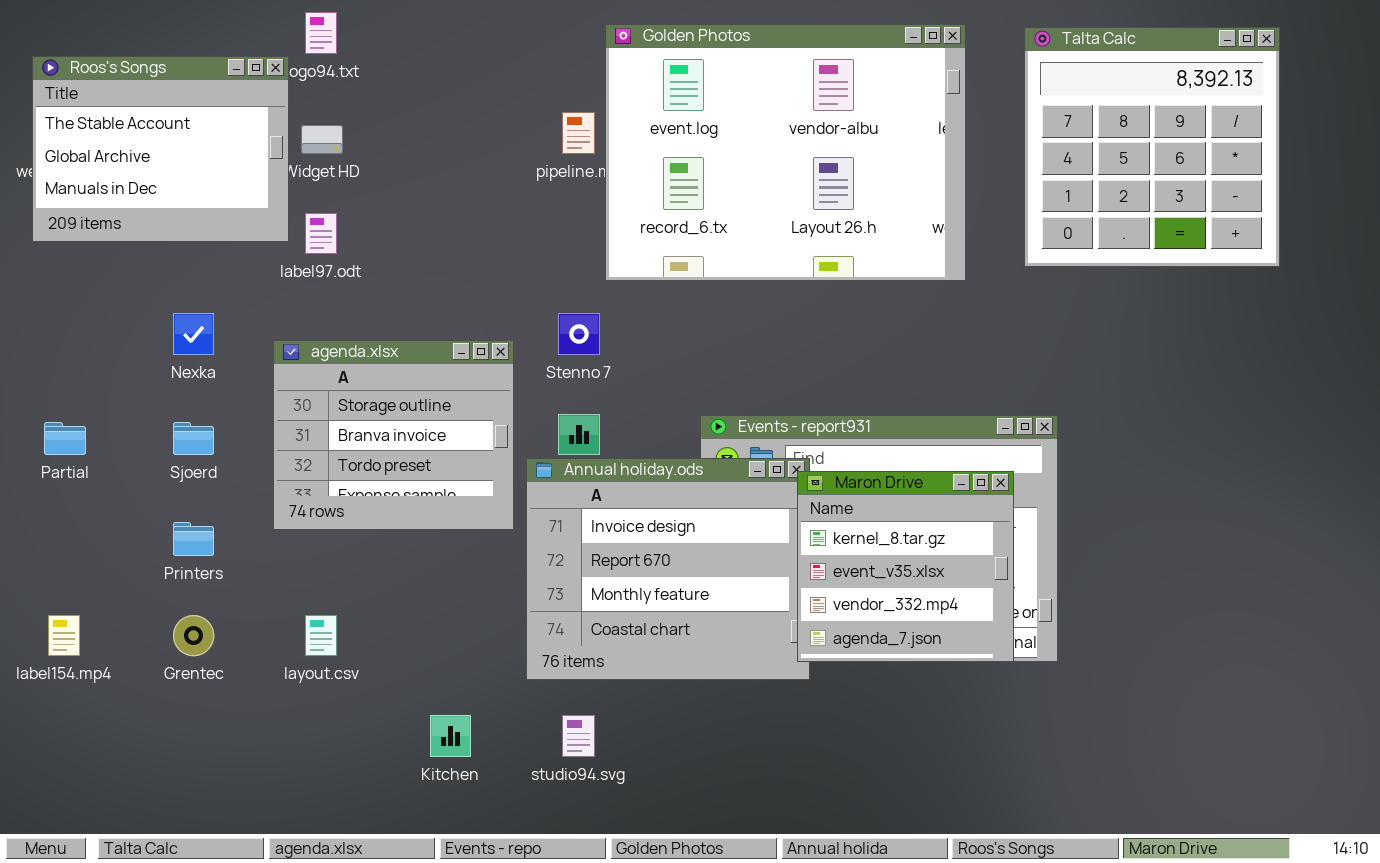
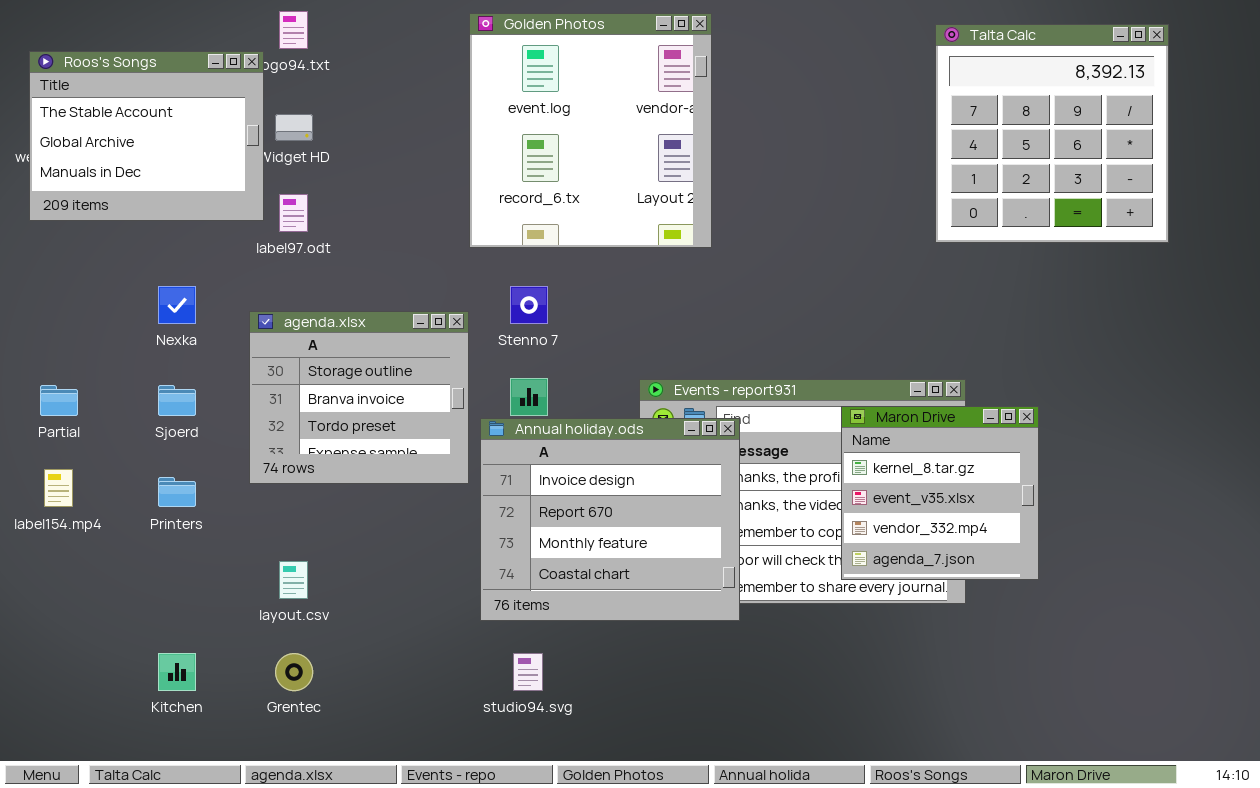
Golden Photos: [605,24,966,281] -> [469,13,712,248], moved, resized
Maron Drive: [797,471,1014,662] -> [841,406,1039,580], moved
label154.mp4: [48,615,80,656] -> [44,469,73,507], moved
Grentec: [173,615,214,656] -> [275,653,313,691], moved
Kitchen: [430,715,471,757] -> [158,653,196,691], moved

